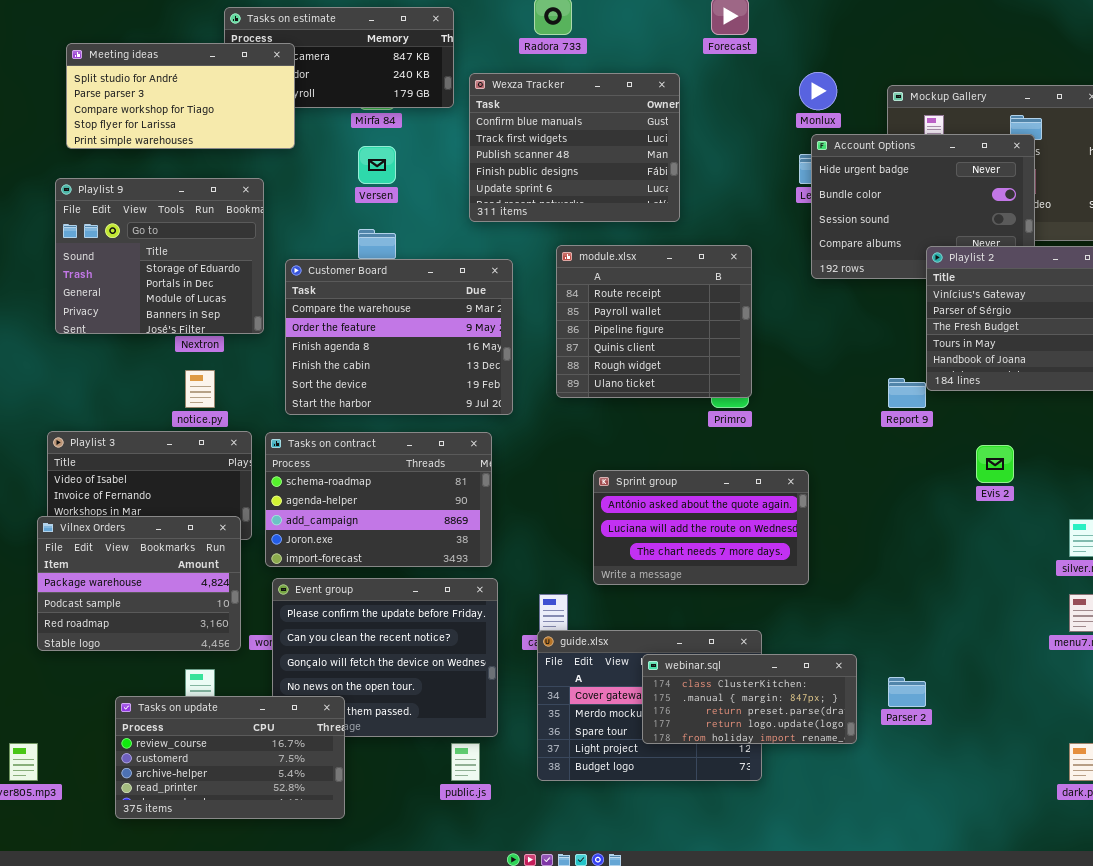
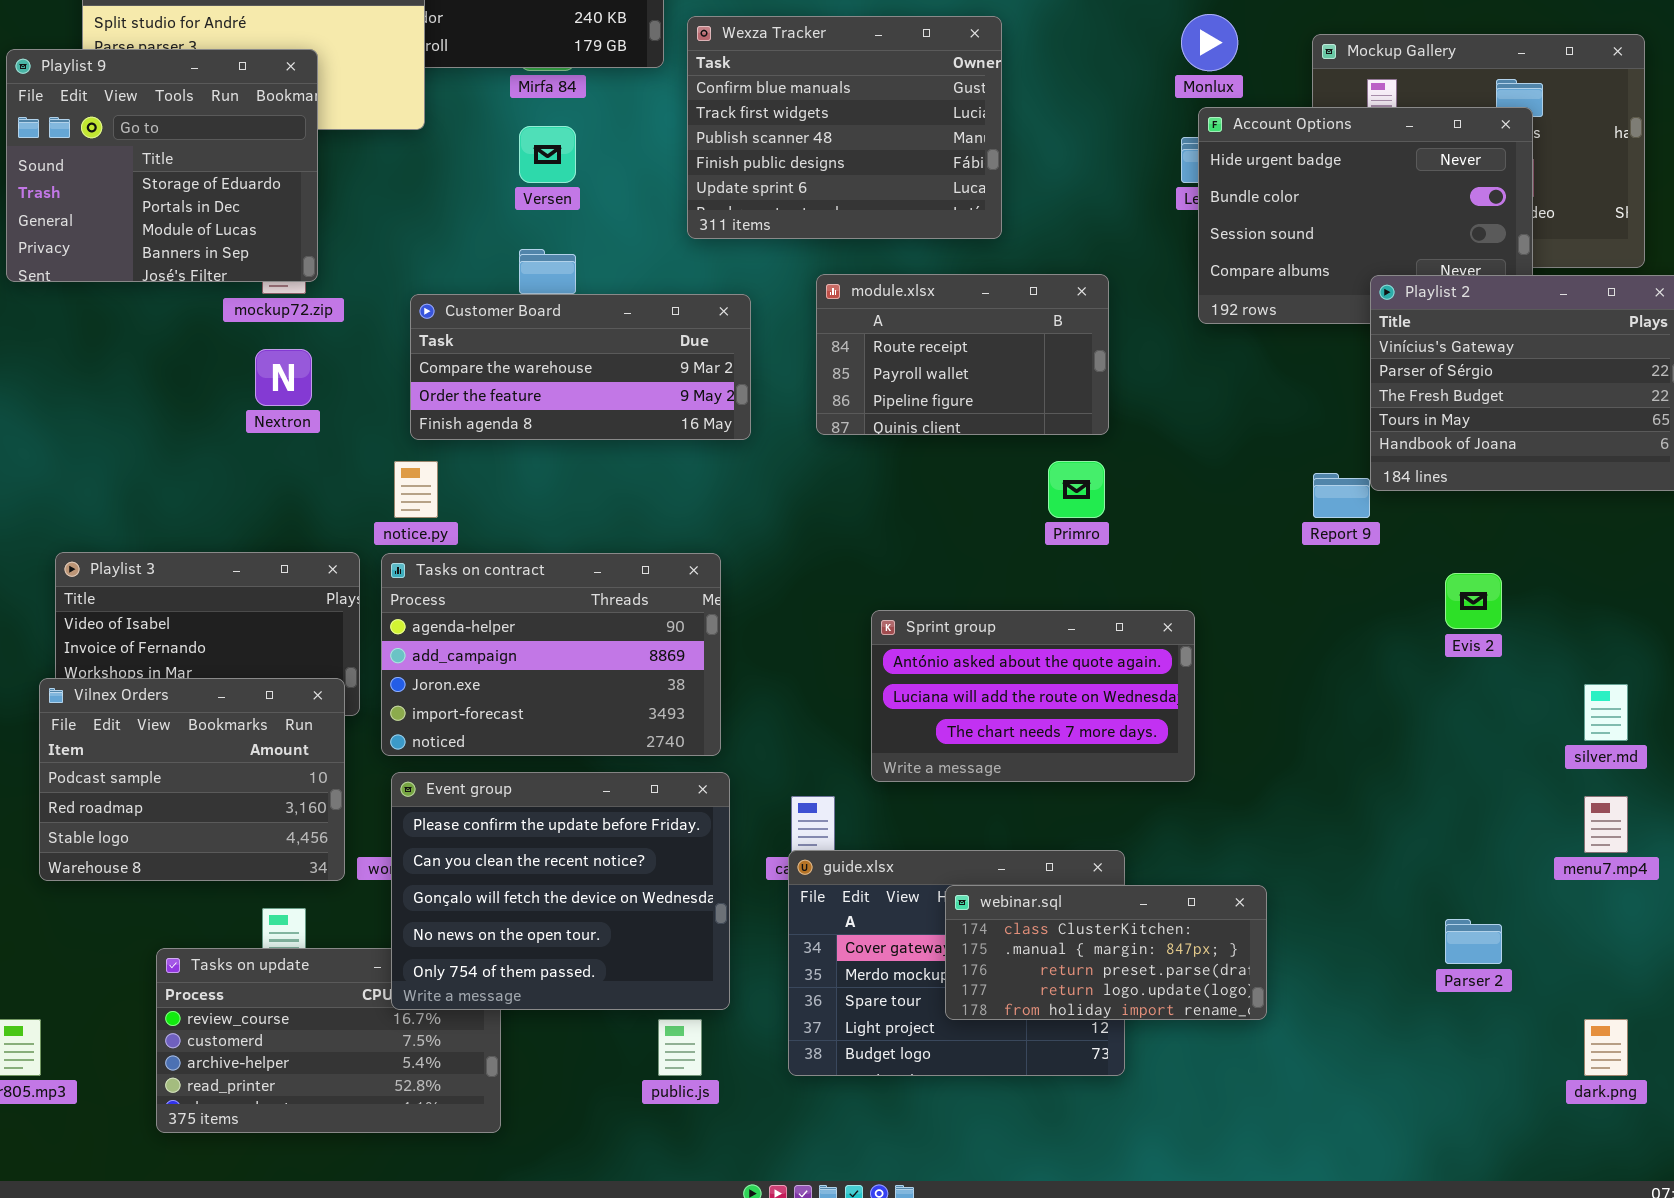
Playlist 9: [55,178,264,334] -> [6,49,318,282], moved
module.xlsx: [556,245,752,398] -> [816,274,1109,435], resized
Customer Board: [285,259,513,415] -> [410,294,751,440], resized
notice.py: [185,370,215,408] -> [394,461,438,518], moved
Tasks on contract: [265,432,492,567] -> [381,553,721,756], scrolled down 1 row
Vilnex Orders: [37,516,241,651] -> [39,678,345,881], scrolled down 1 row
Event group: [272,578,498,737] -> [391,772,730,1010], raised
Parser 2: [888,677,926,707] -> [1445,919,1502,964], moved

